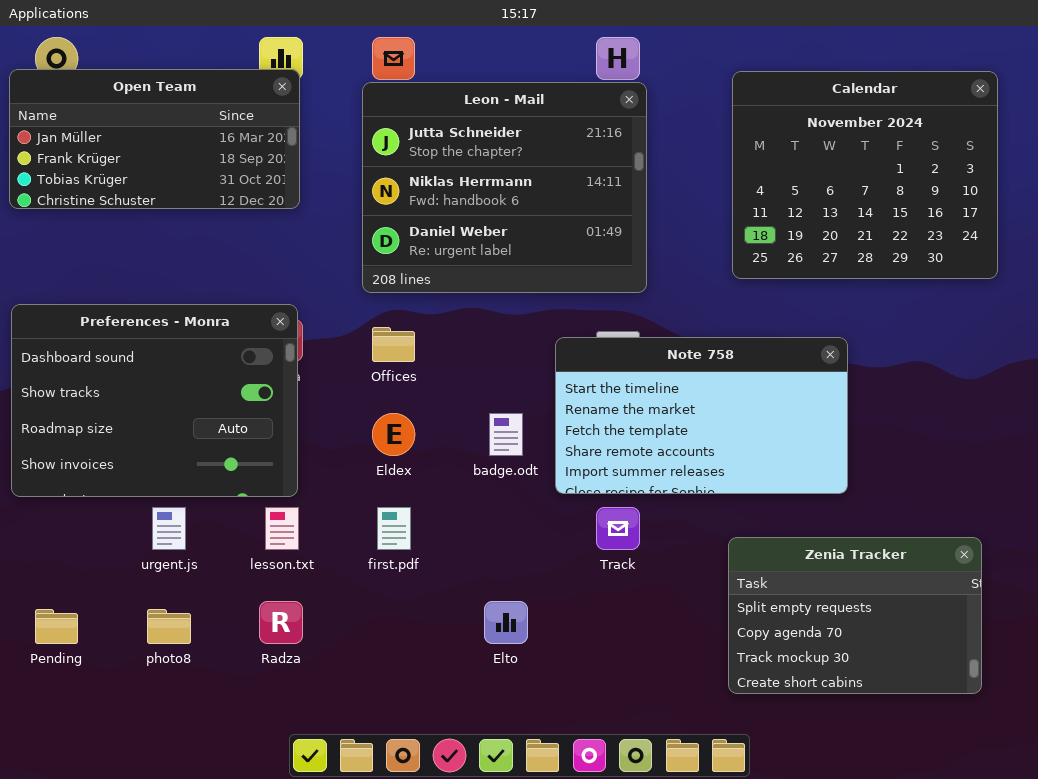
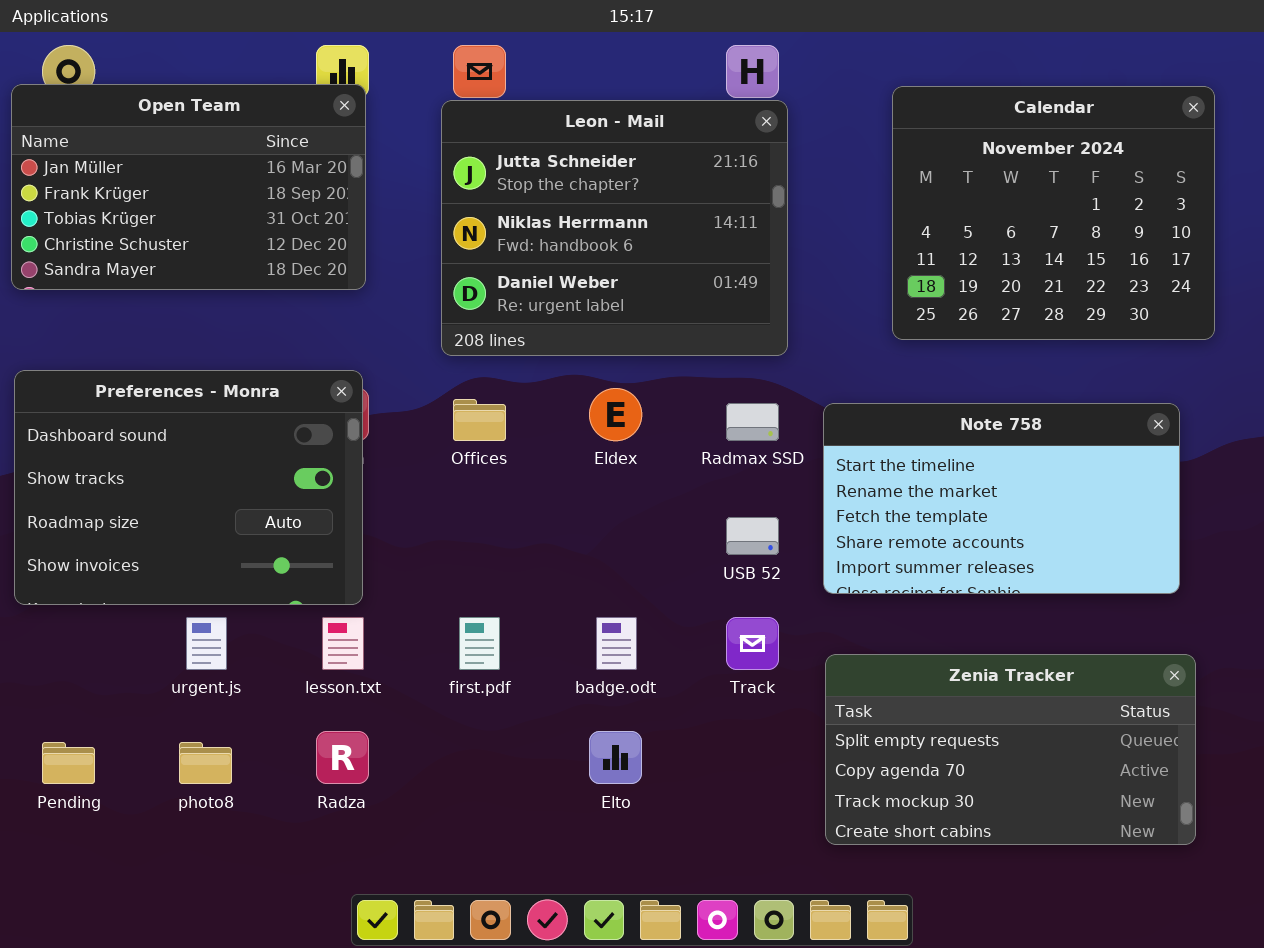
Open Team: [9,69,300,209] -> [11,84,366,290], resized
Note 758: [555,337,848,494] -> [823,403,1180,594], moved
Eldex: [372,413,415,456] -> [589,388,642,441], moved
badge.odt: [489,413,523,456] -> [596,617,637,670], moved
Zenia Tracker: [728,537,982,694] -> [825,654,1196,845], resized

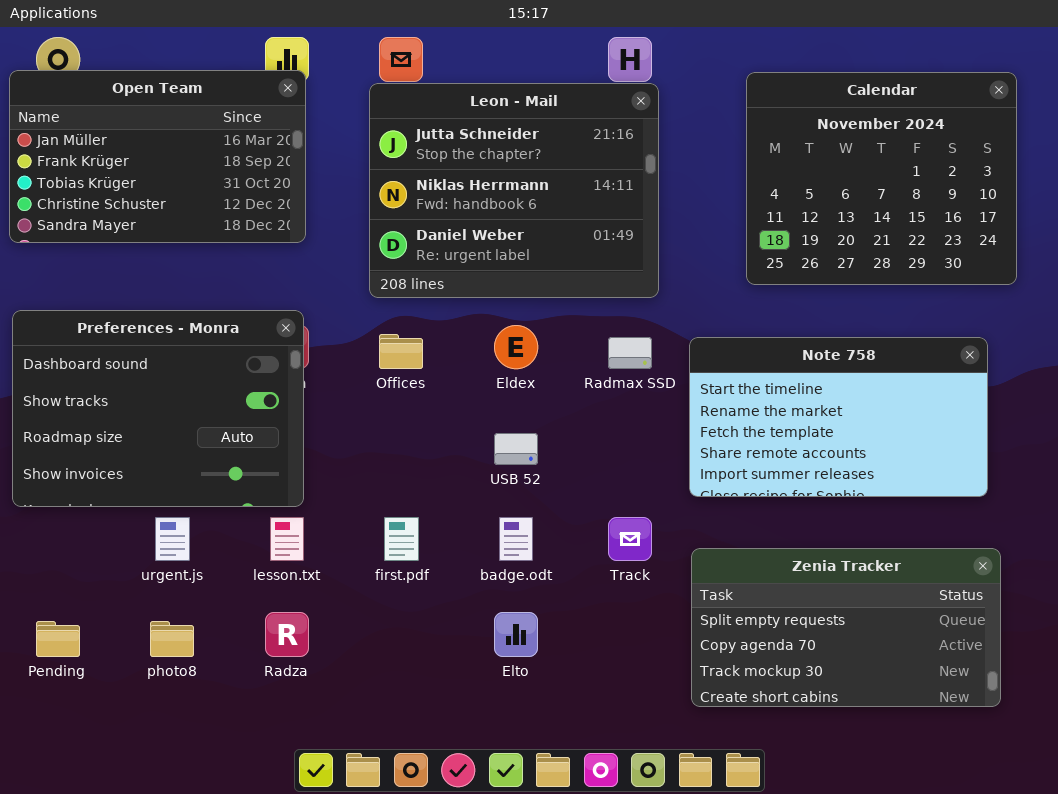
USB 52: [726,517,779,555] -> [494,433,538,465], moved

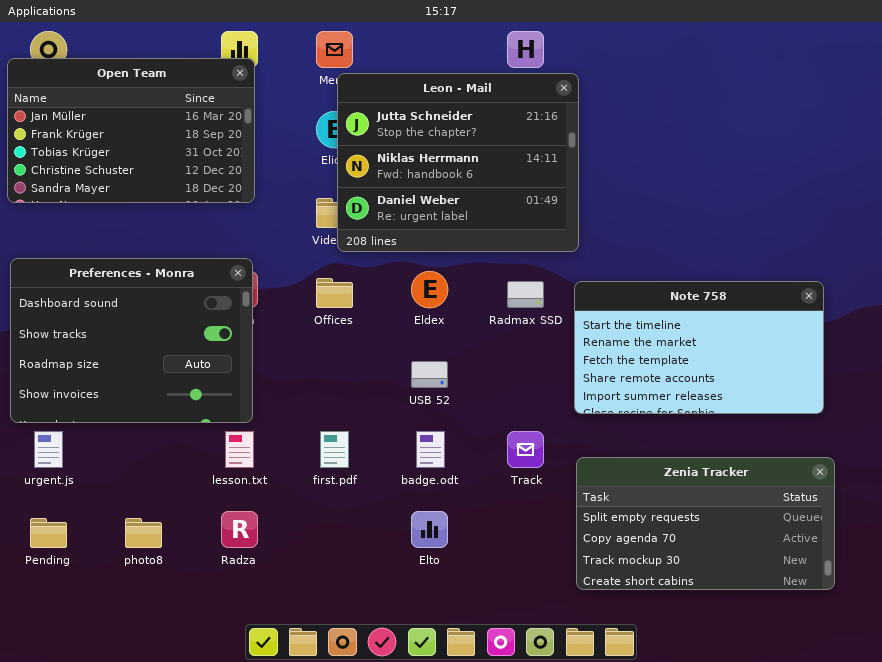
Calendar: [746,72,1017,285] -> none, closed
Leon - Mail: [369,83,659,298] -> [337,73,579,252], moved
urgent.js: [155,517,190,561] -> [34,431,63,468], moved

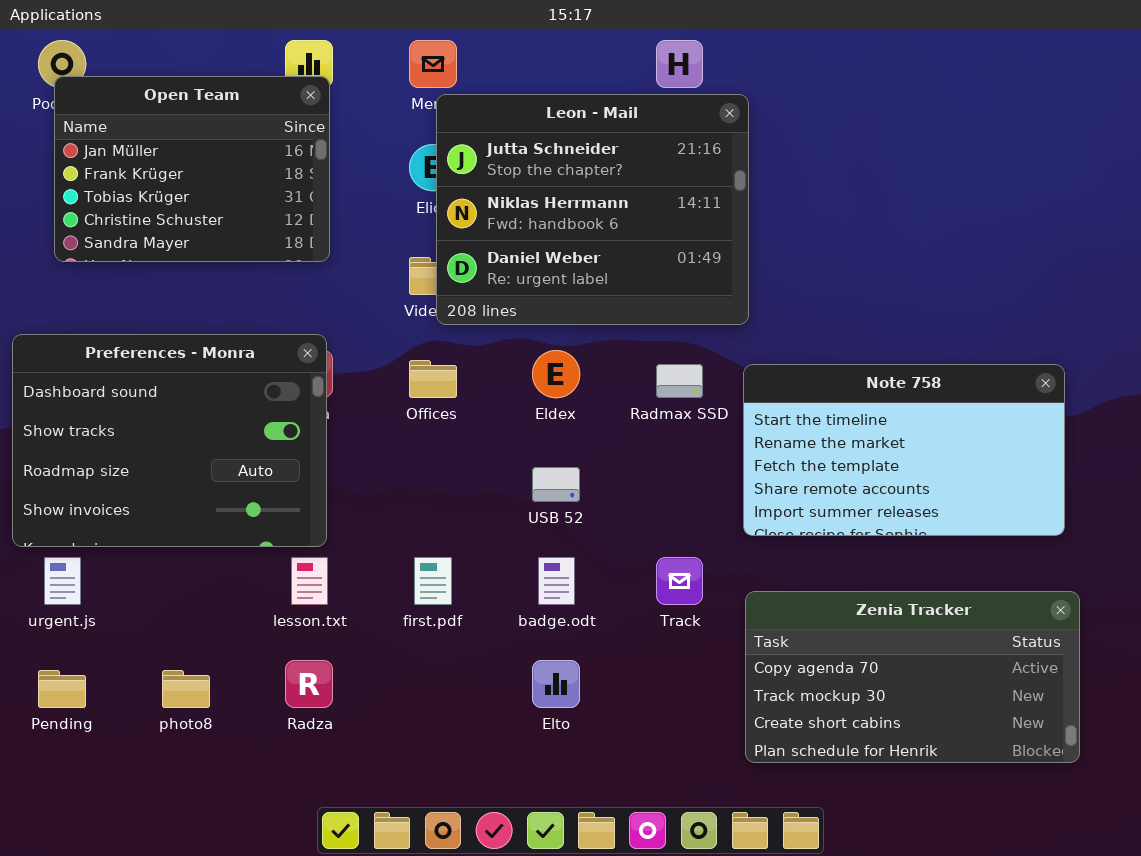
Open Team: [7,58,255,203] -> [54,76,330,262], resized
Zenia Tracker: [576,457,835,590] -> [745,591,1080,763], scrolled down 1 row

